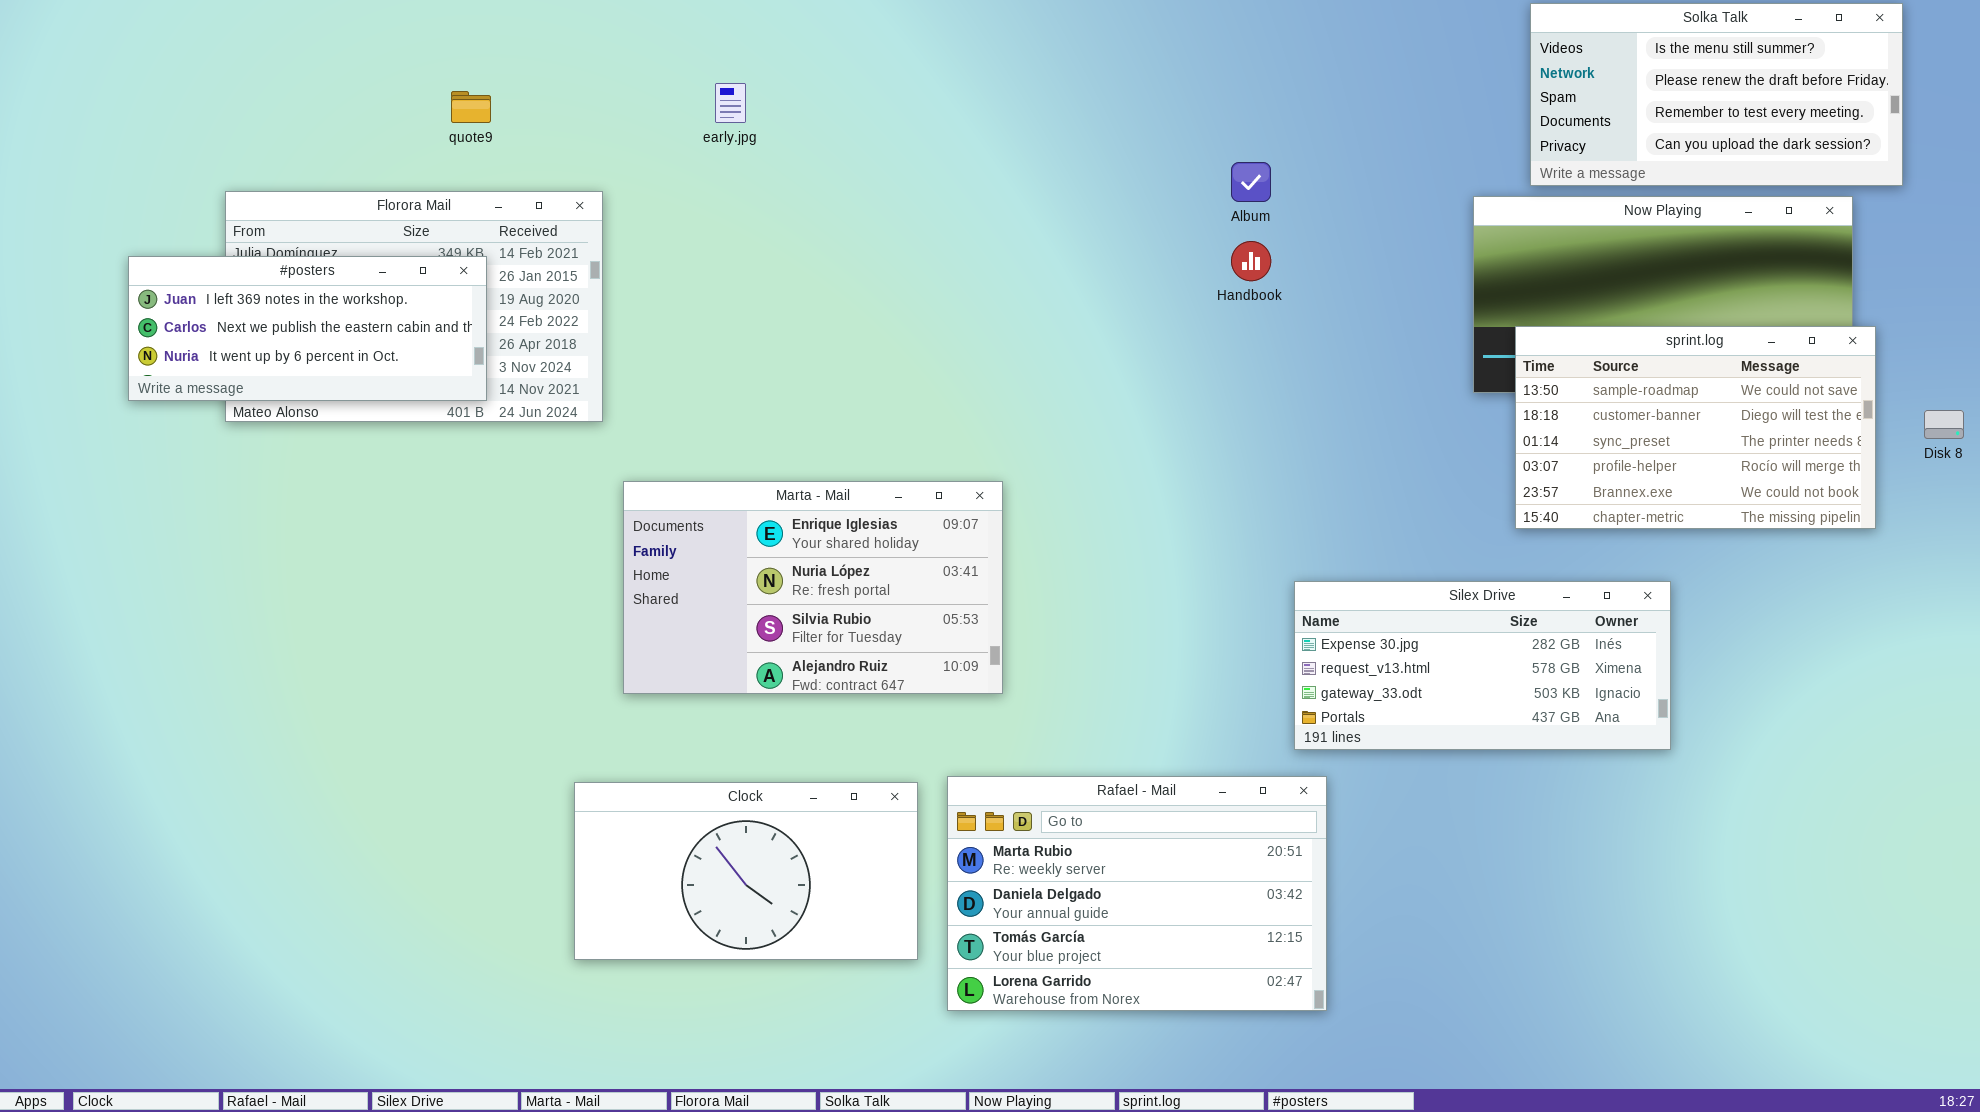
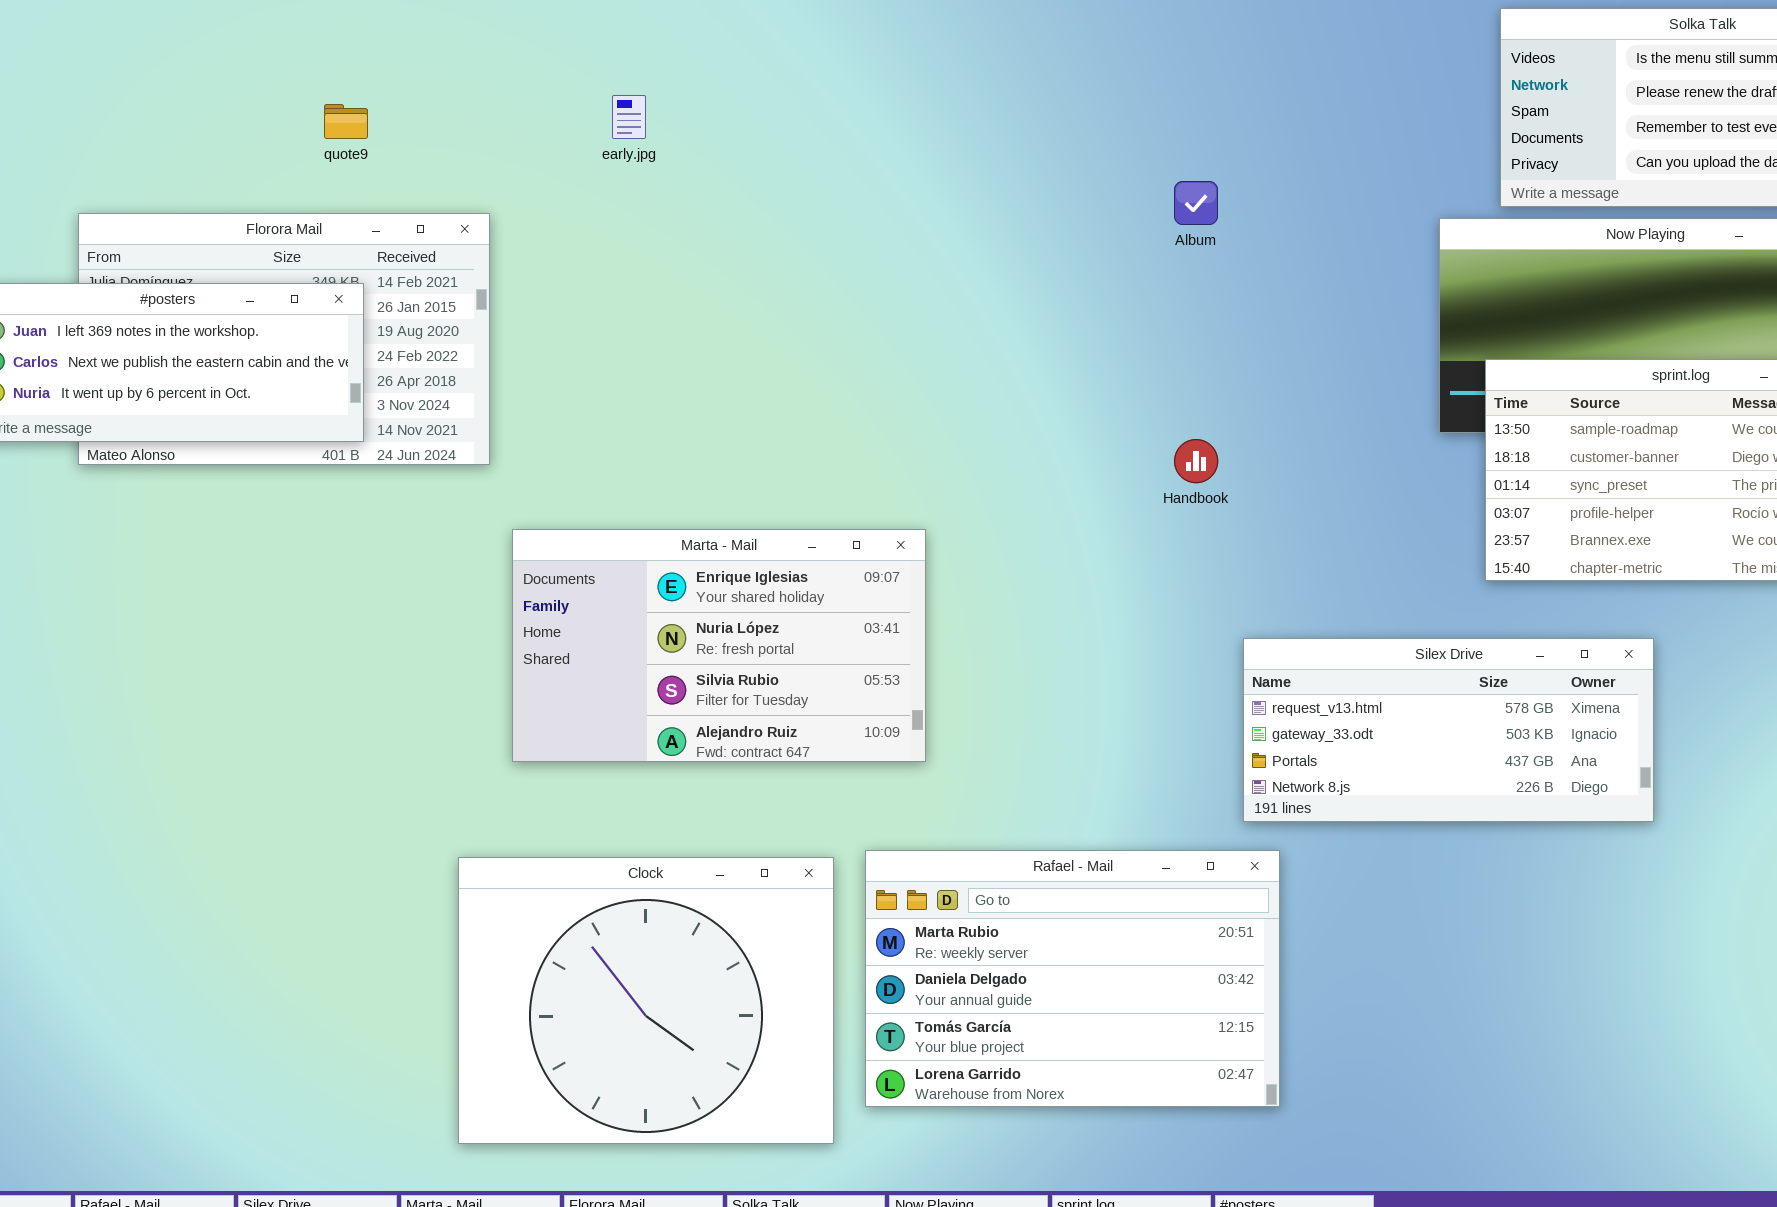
Handbook: [1231,241,1271,281] -> [1174,439,1218,483], moved
Silex Drive: [1294,581,1671,750] -> [1243,638,1654,822], scrolled down 1 row
Clock: [574,782,918,960] -> [458,857,834,1144], resized

